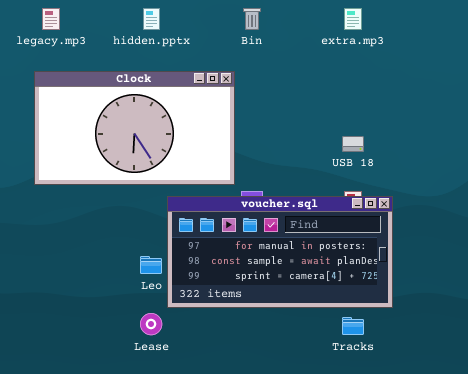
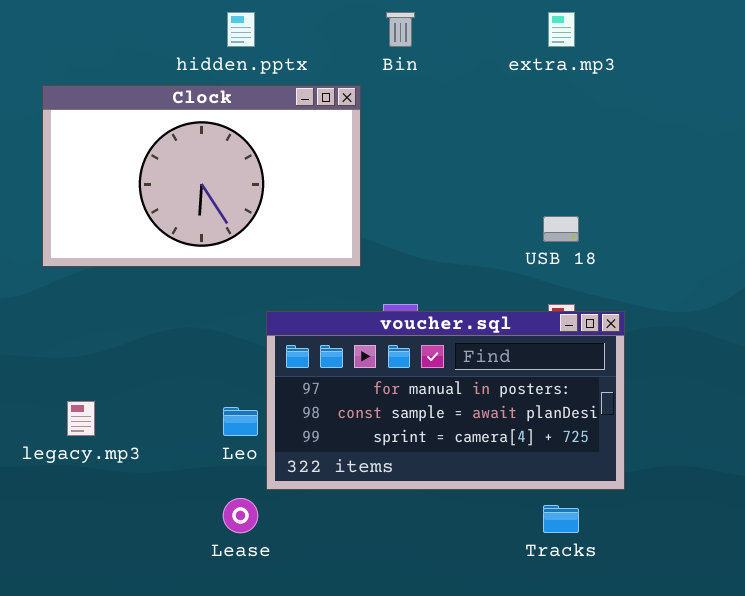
legacy.mp3: [42,8,60,30] -> [67,401,95,436], moved
Clock: [34,71,235,185] -> [42,85,361,267], moved

